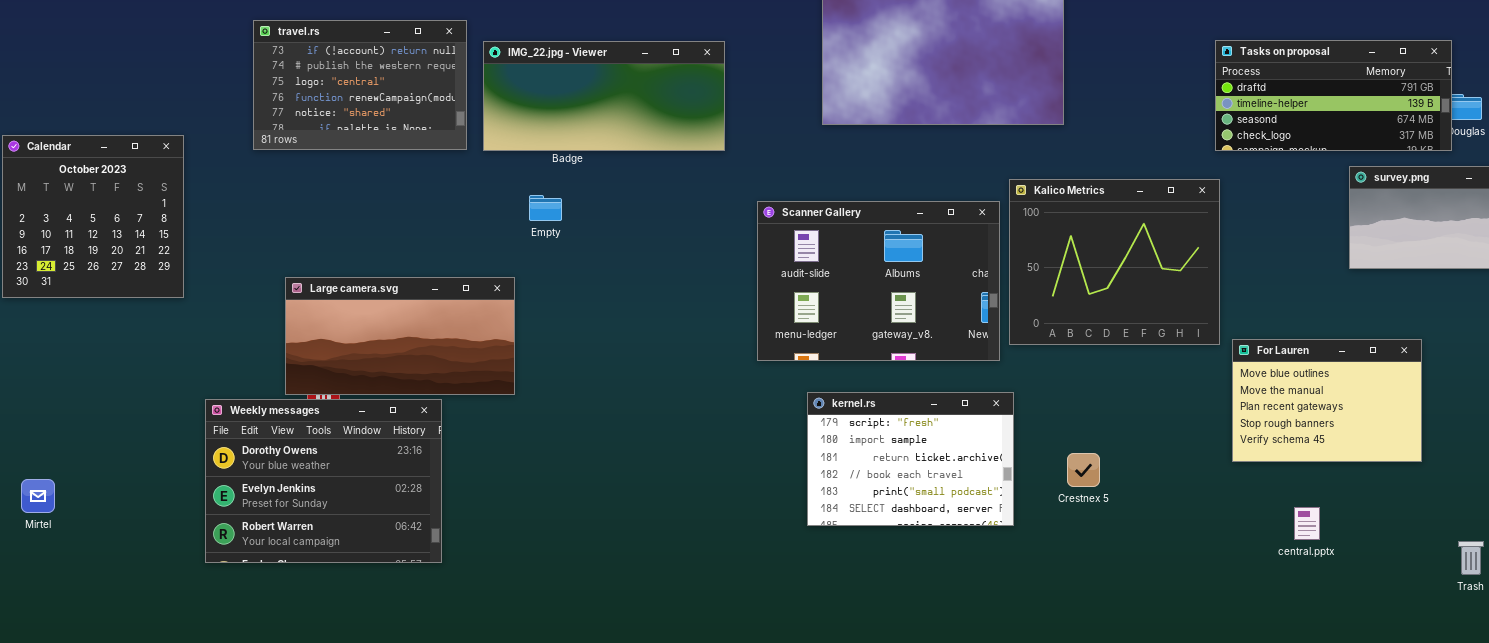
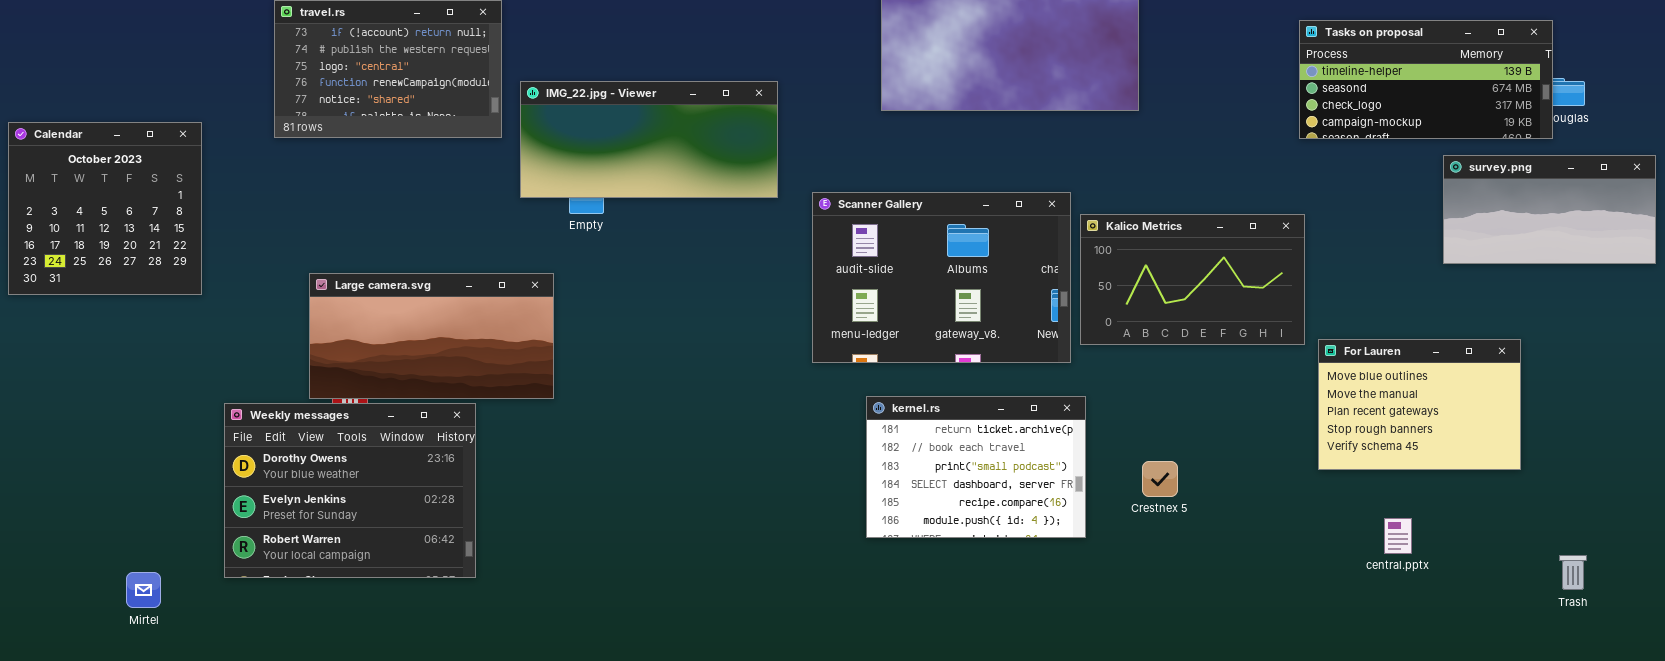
Tasks on proposal: [1215,40,1452,151] -> [1299,20,1553,139], scrolled down 1 row
IMG_22.jpg - Viewer: [483,41,725,151] -> [520,81,778,198], moved
Kalico Metrics: [1009,179,1220,345] -> [1080,214,1305,345], resized
kernel.rs: [807,392,1014,526] -> [866,396,1086,538], scrolled down 2 rows
Mirtel: [21,479,55,513] -> [126,572,161,608], moved

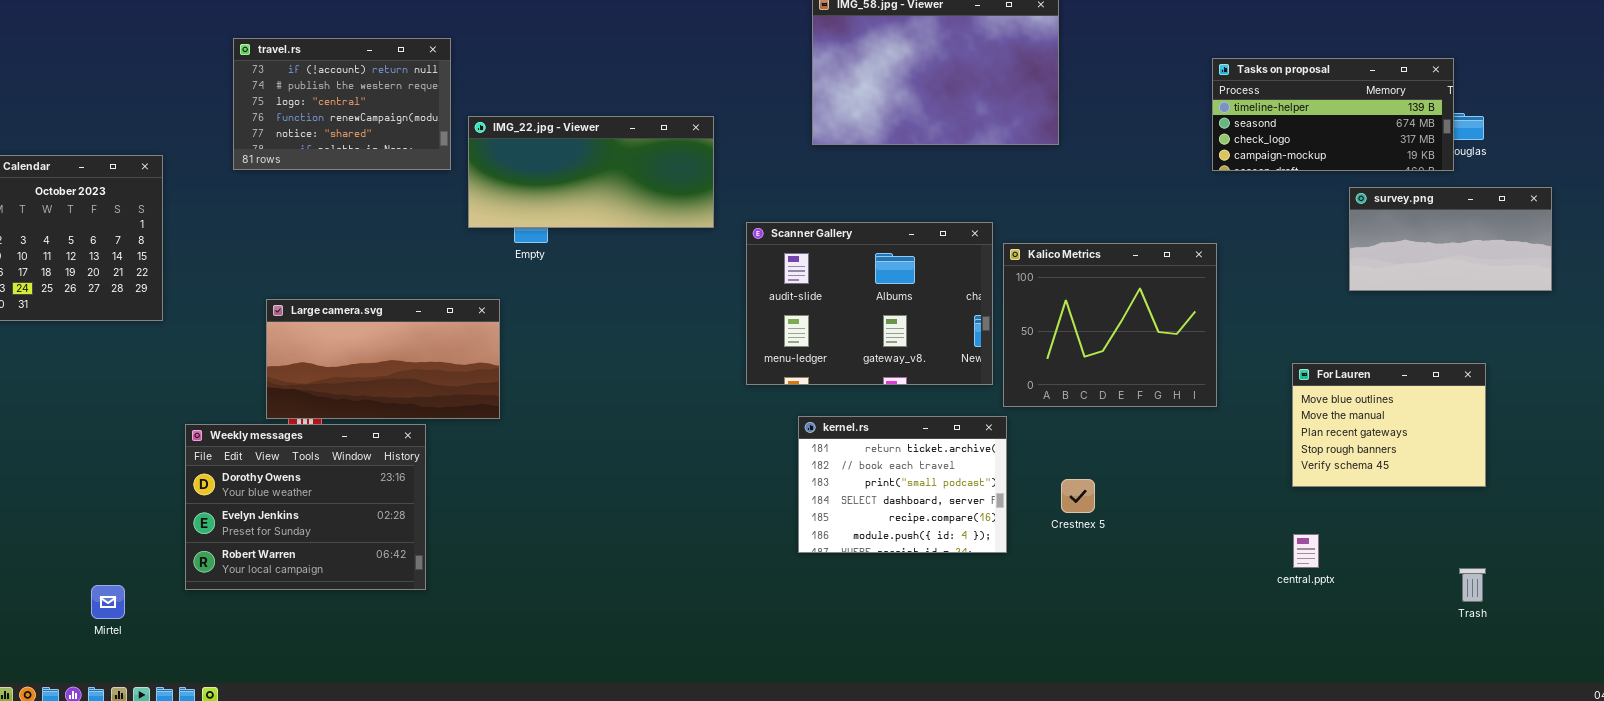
Kalico Metrics: [1080,214,1305,345] -> [1003,243,1217,407], resized
For Lauren: [1318,339,1521,470] -> [1292,363,1486,487], moved

